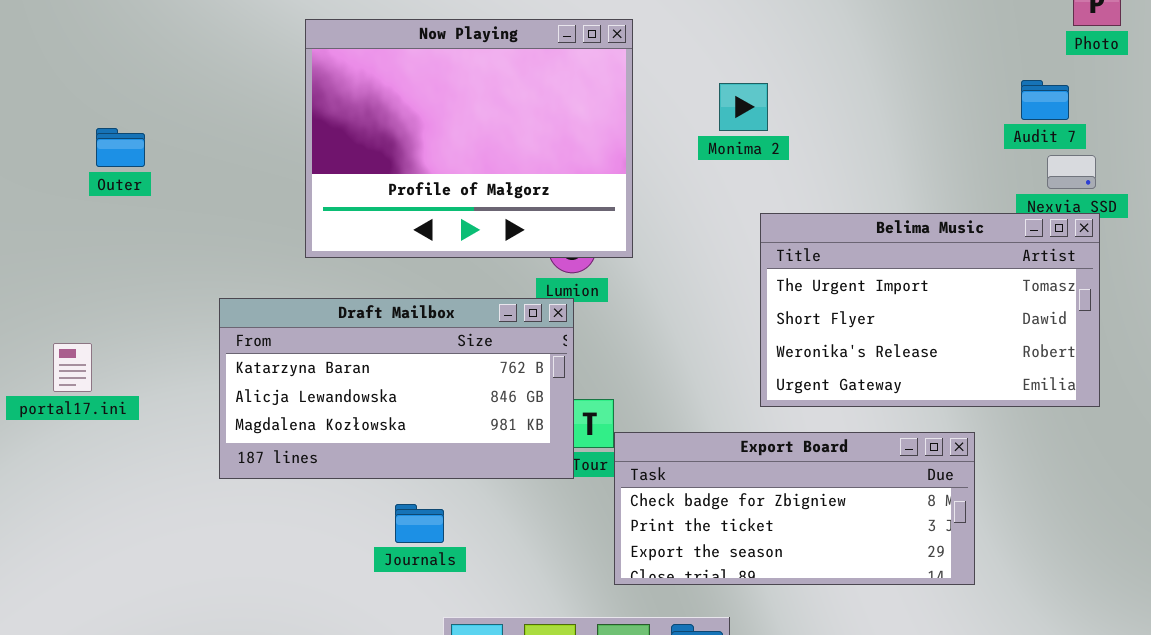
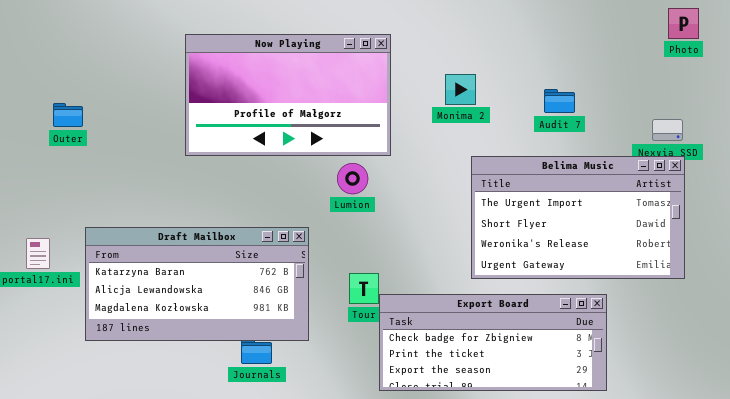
Now Playing: [305,19,633,258] -> [185,34,391,156], resized
Audit 7: [1021,80,1069,120] -> [544,89,575,113], moved
Draft Mailbox: [219,298,574,479] -> [85,227,309,341], moved

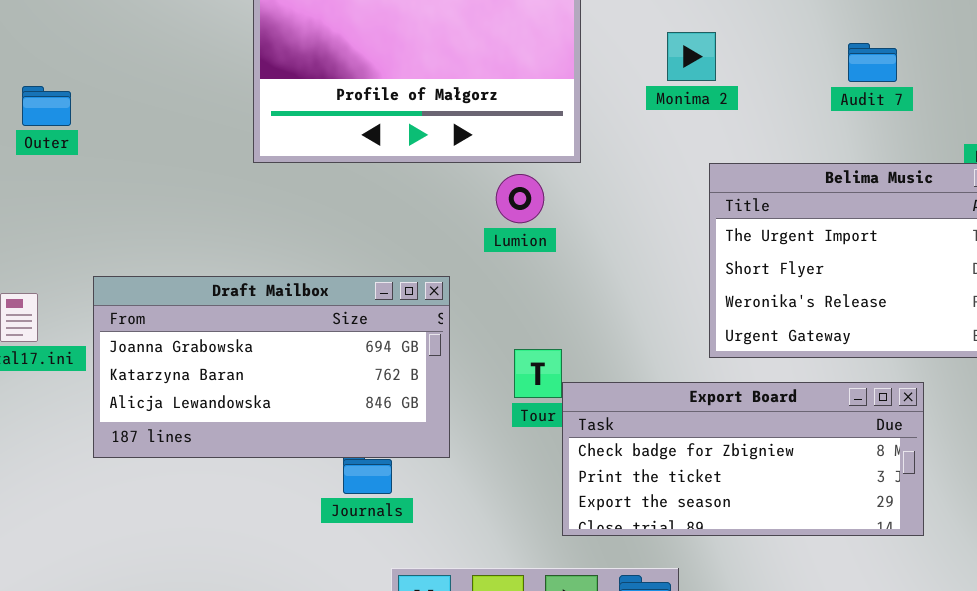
Audit 7: [544,89,575,113] -> [848,43,897,82], moved
Outer: [53,103,83,127] -> [22,86,71,126], moved
Draft Mailbox: [85,227,309,341] -> [93,276,450,458], scrolled up 1 row

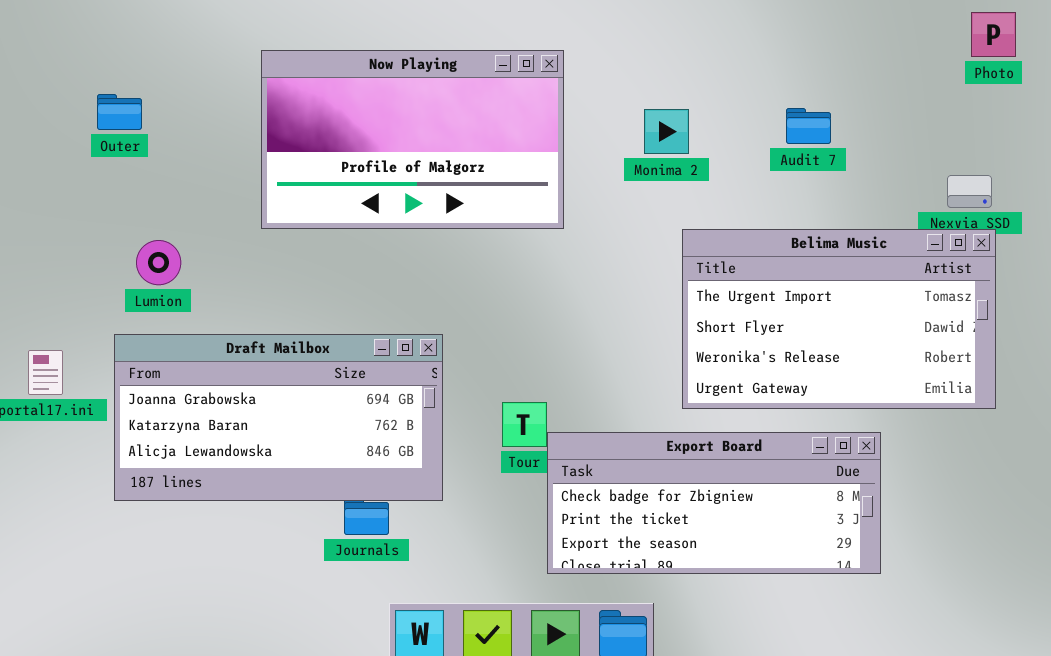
Audit 7: [848,43,897,82] -> [786,108,831,144], moved
Outer: [22,86,71,126] -> [97,94,142,130], moved
Lumion: [496,174,544,223] -> [136,240,181,285], moved

